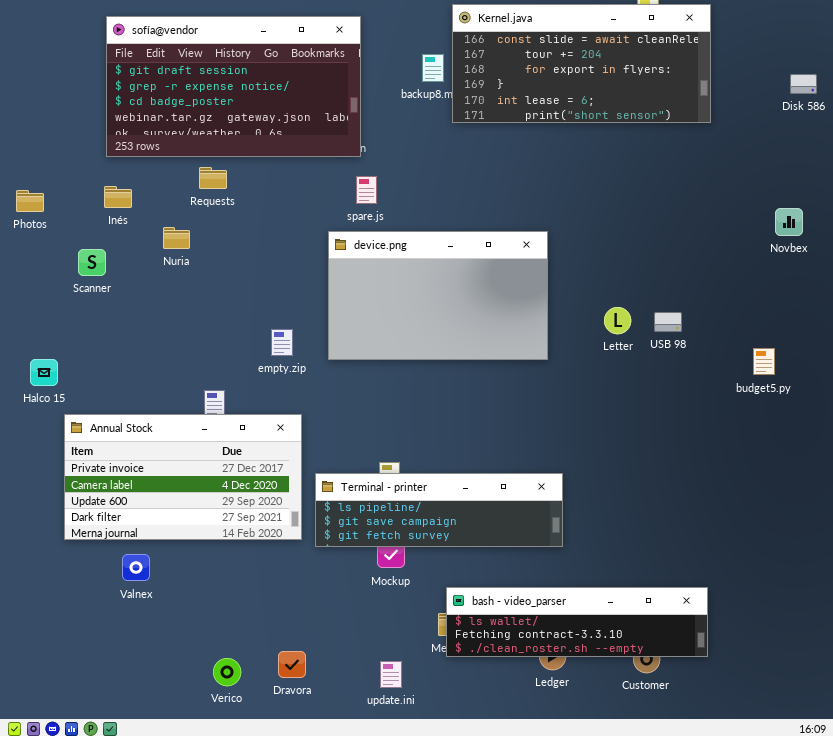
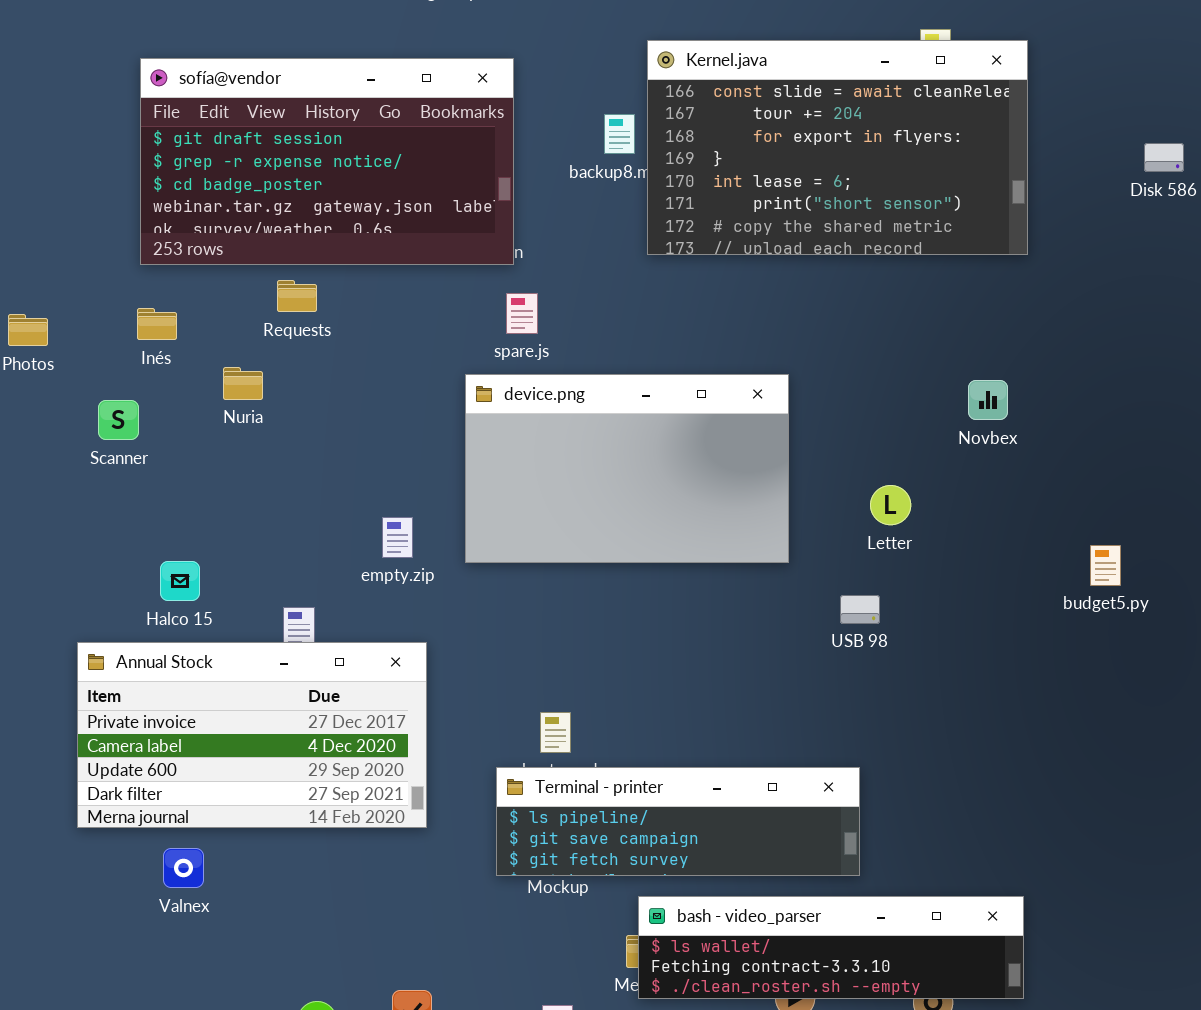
Kernel.java: [452,4,711,123] -> [647,40,1028,255], resized
Novbex: [775,208,803,236] -> [968,380,1008,420], moved
USB 98: [654,312,682,332] -> [840,595,880,624], moved
Halco 15: [30,359,58,386] -> [160,561,200,601], moved
Terminal - printer: [315,473,563,547] -> [496,767,860,876], moved

